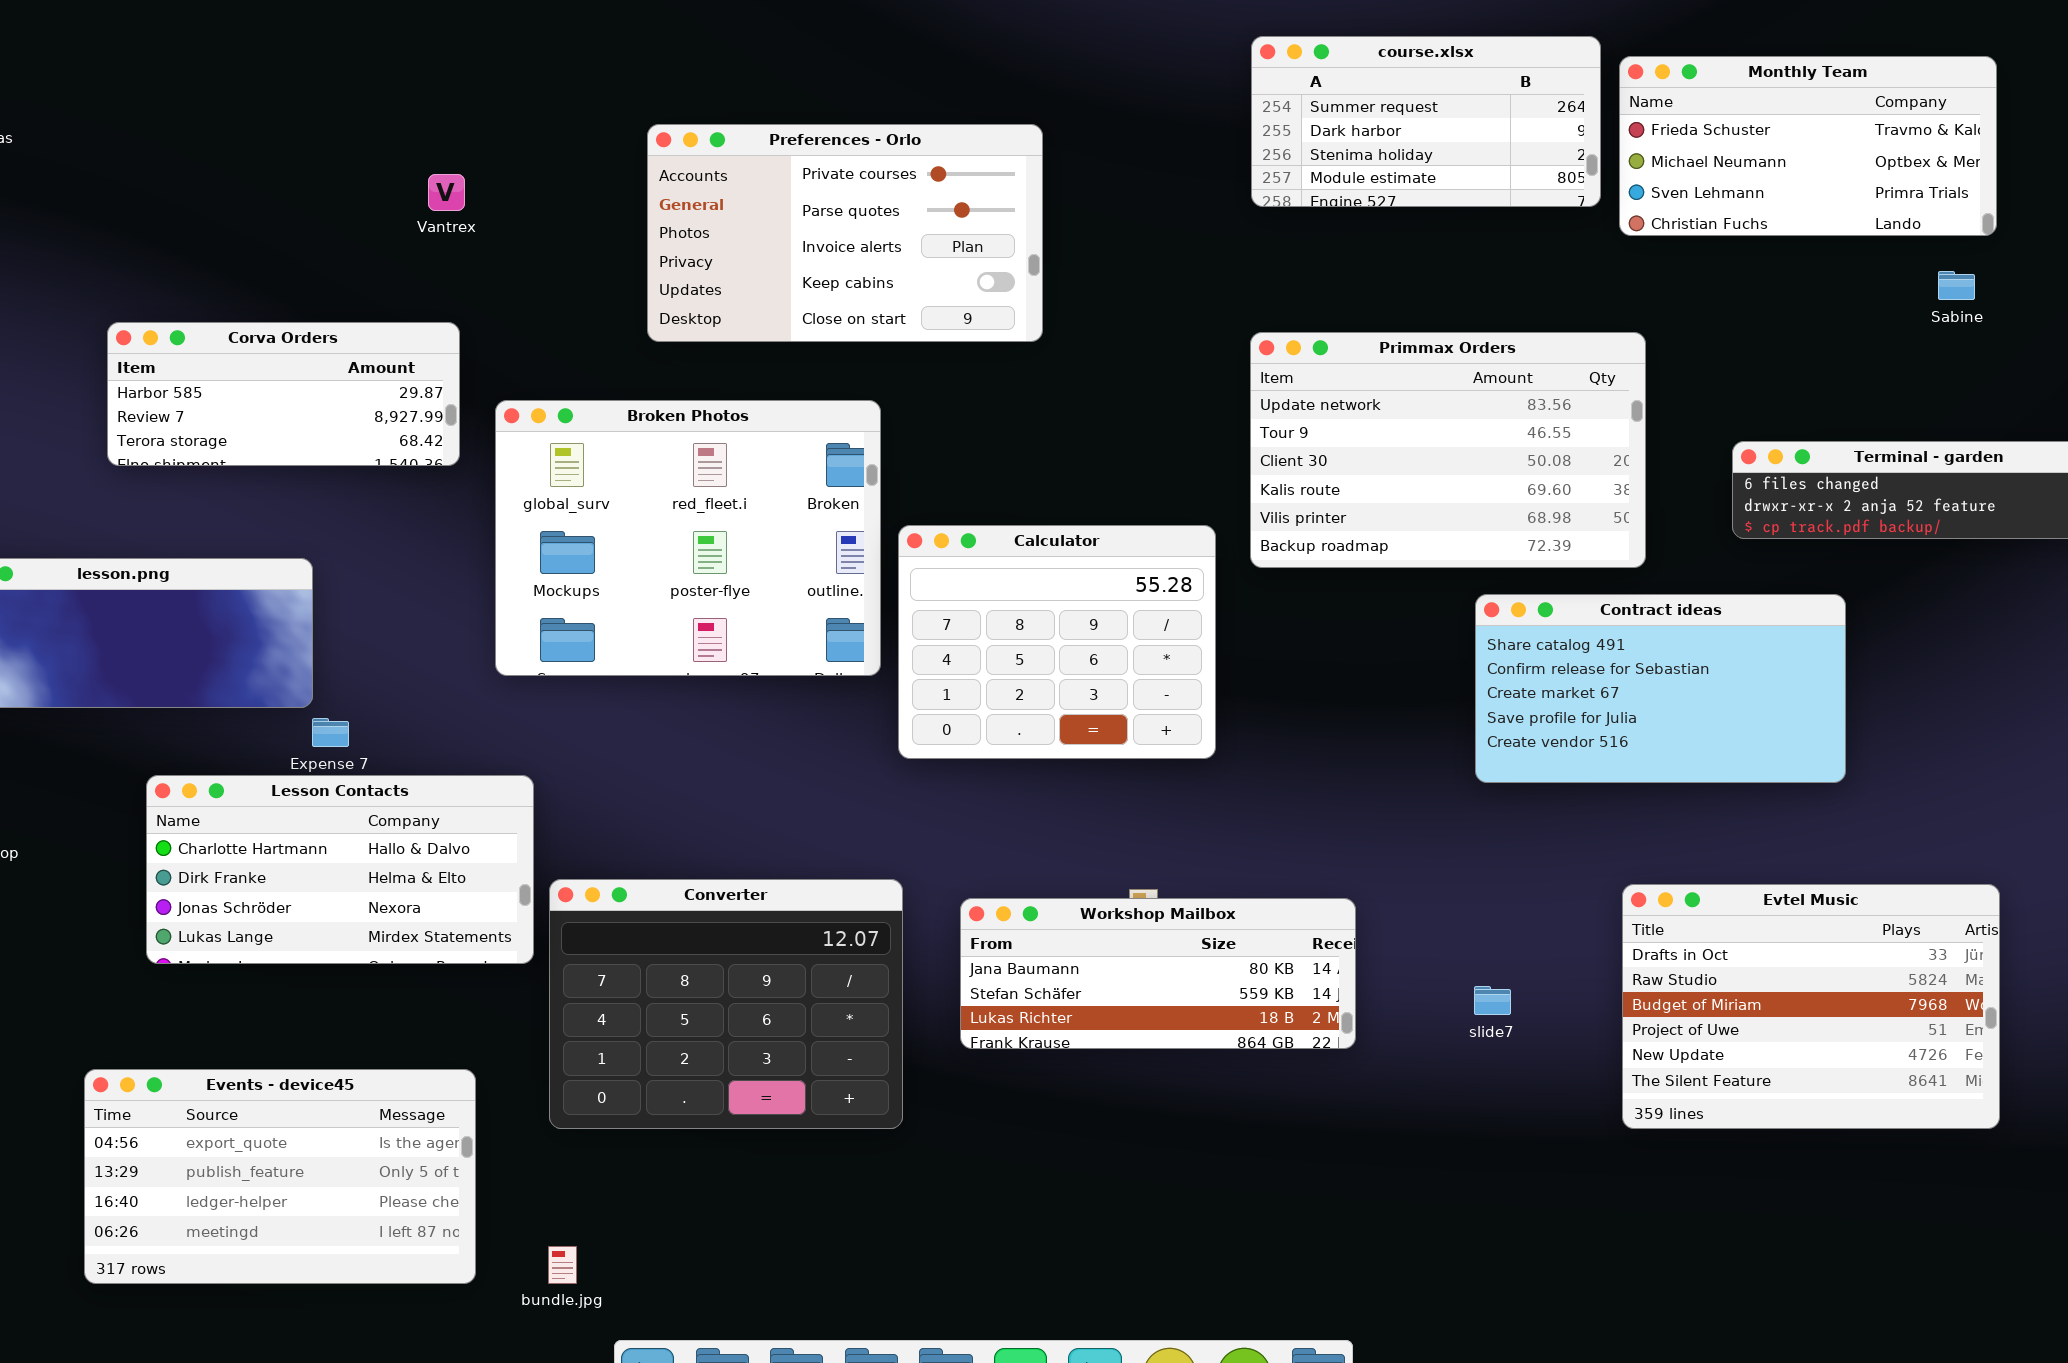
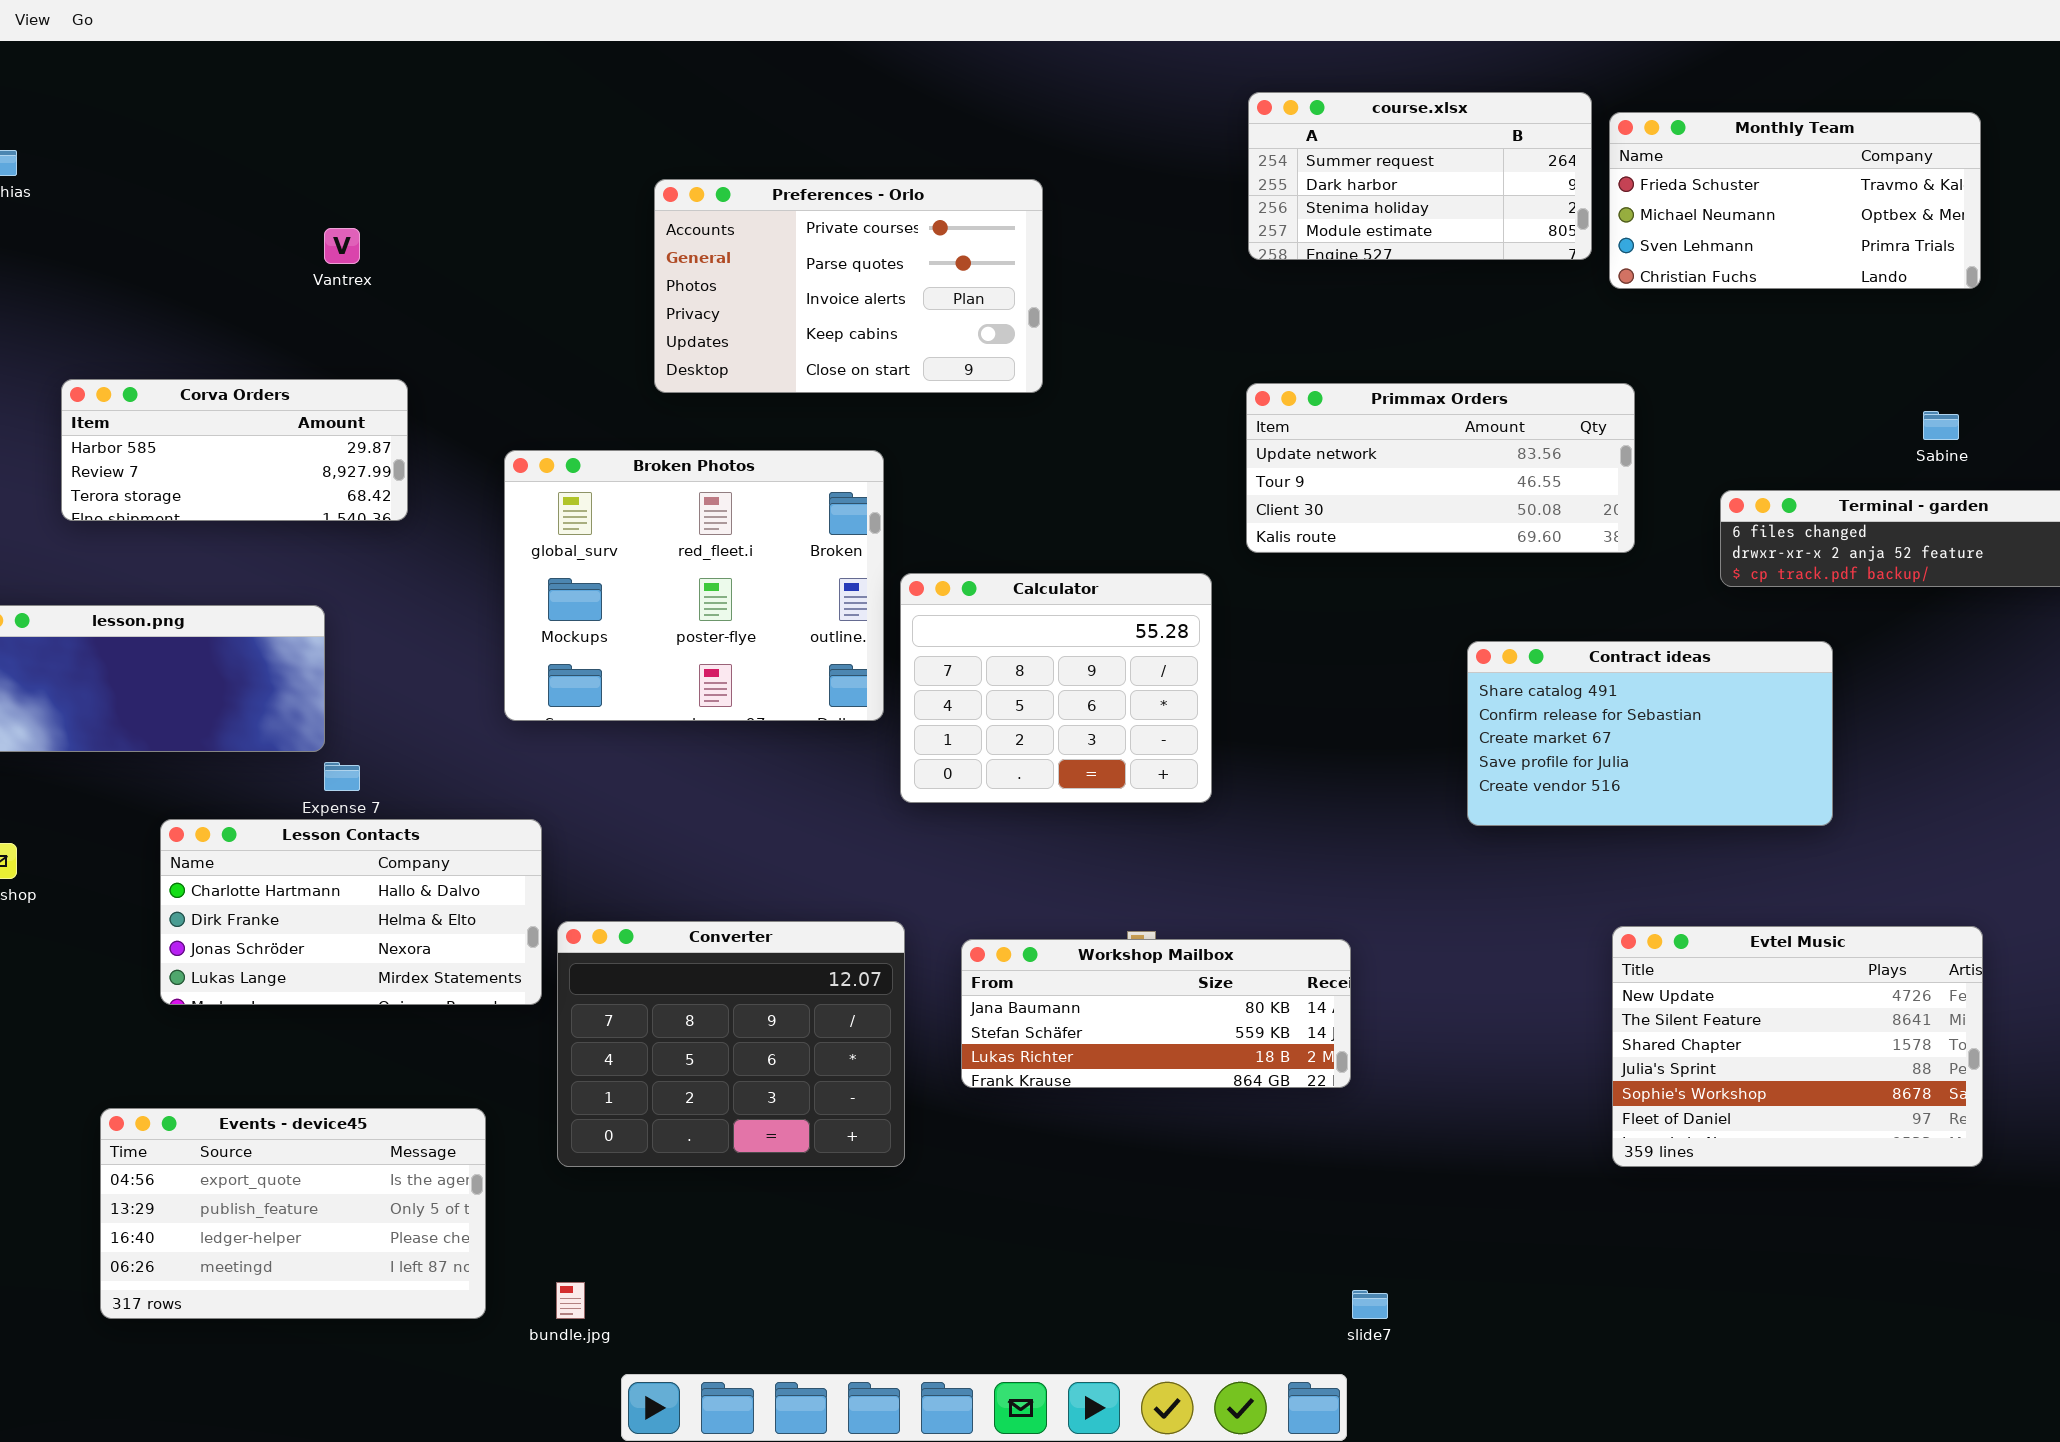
Vantrex: [428,174,465,211] -> [324,228,360,264], moved
Sabine: [1938,271,1975,300] -> [1923,411,1959,440], moved
Corva Orders: [107,322,460,466] -> [61,379,408,521], moved
Primmax Orders: [1250,332,1646,568] -> [1246,383,1635,553], resized
Evtel Music: [1622,884,2000,1129] -> [1612,926,1983,1167], scrolled down 4 rows
slide7: [1474,986,1511,1015] -> [1352,1290,1388,1319], moved

